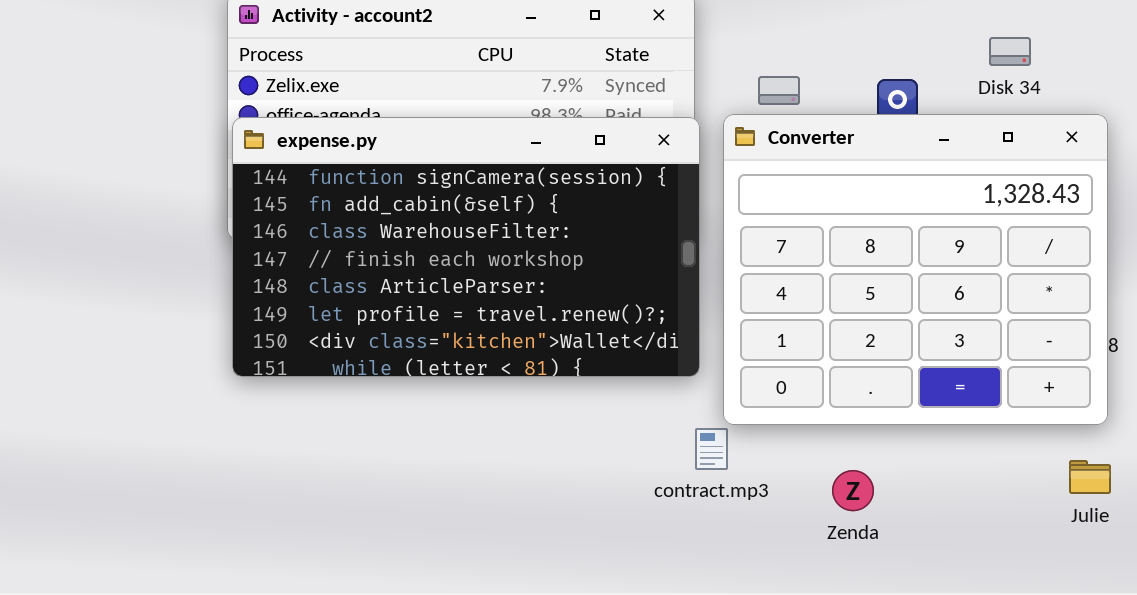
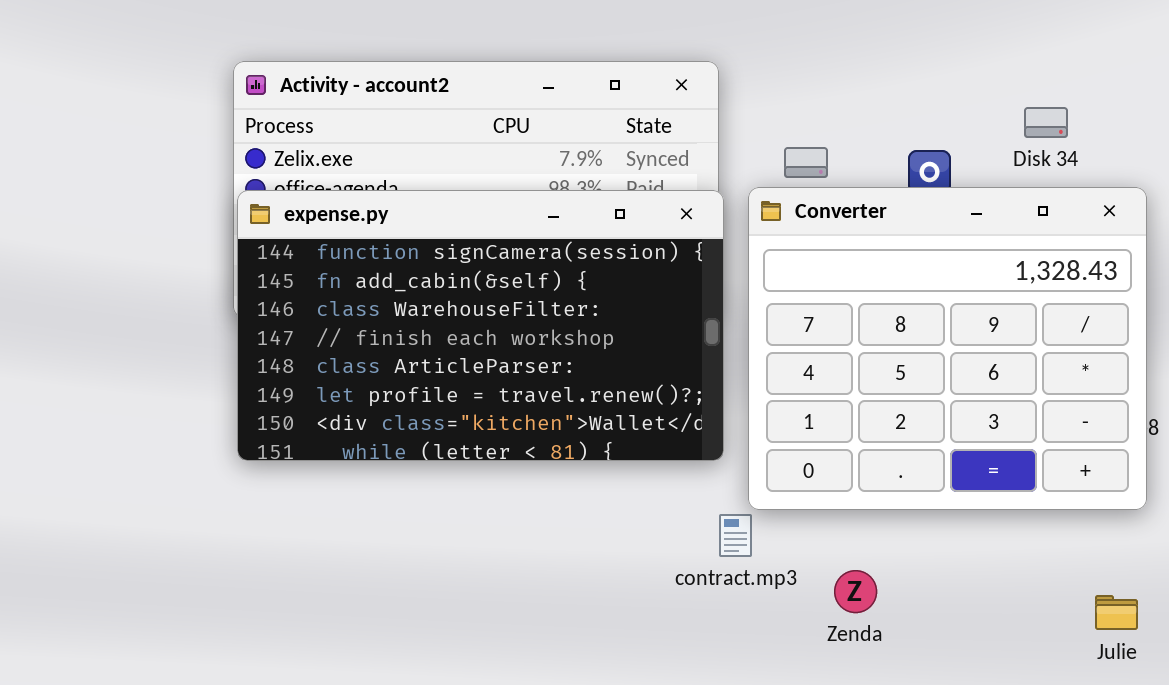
Julie: [1069,460,1111,494] -> [1095,595,1138,630], moved
Zenda: [832,470,874,511] -> [834,570,877,613], moved

